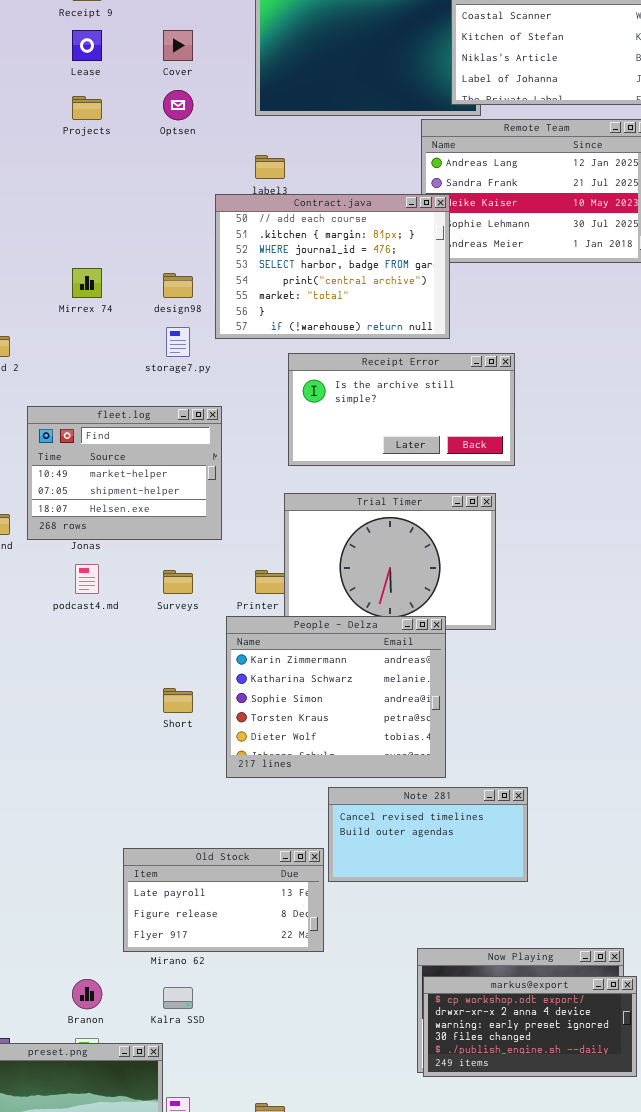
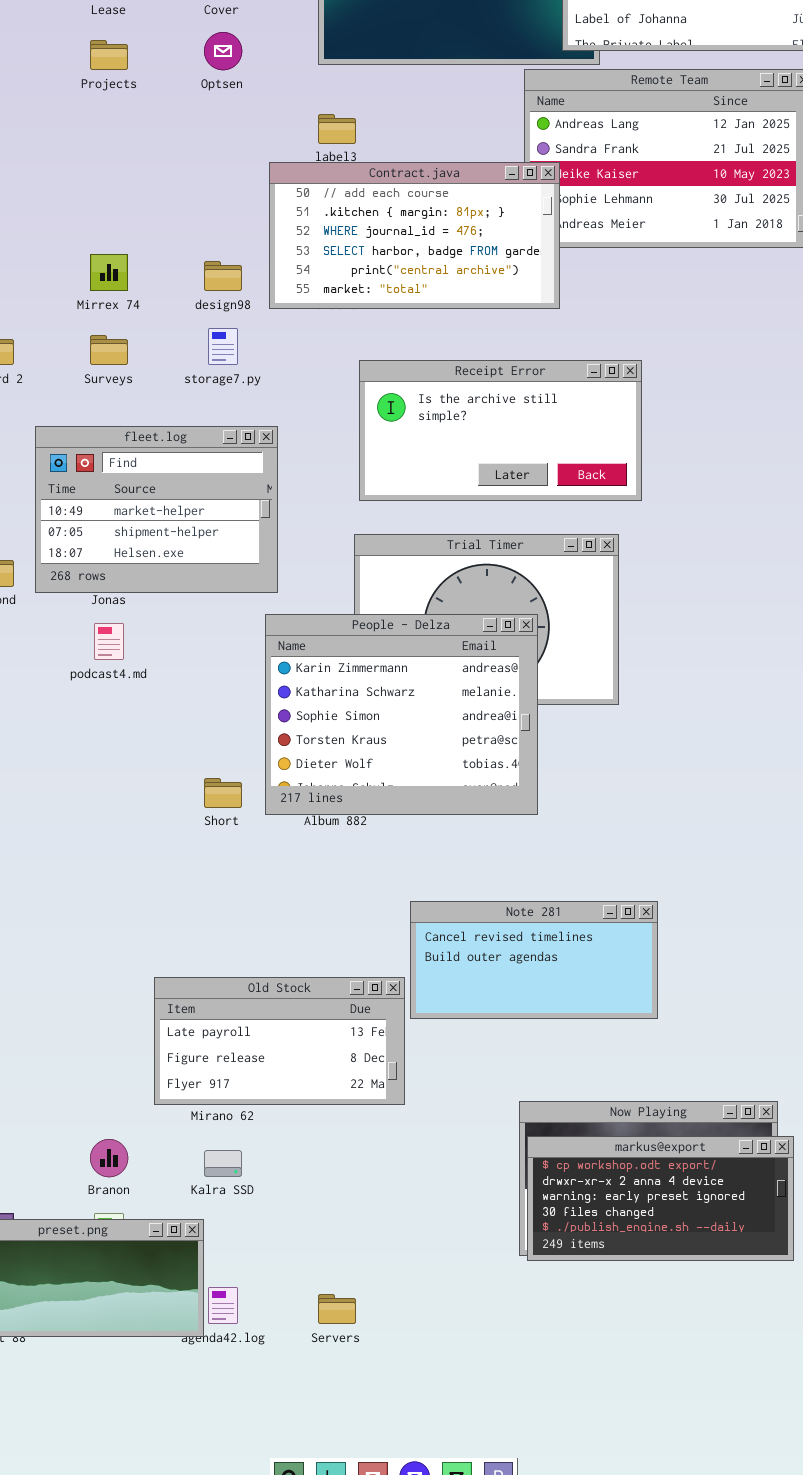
Contract.java: [215,194,450,339] -> [269,162,560,309], resized
Surveys: [163,570,193,594] -> [90,335,128,365], moved
People - Delza: [226,616,446,778] -> [265,614,538,815], moved

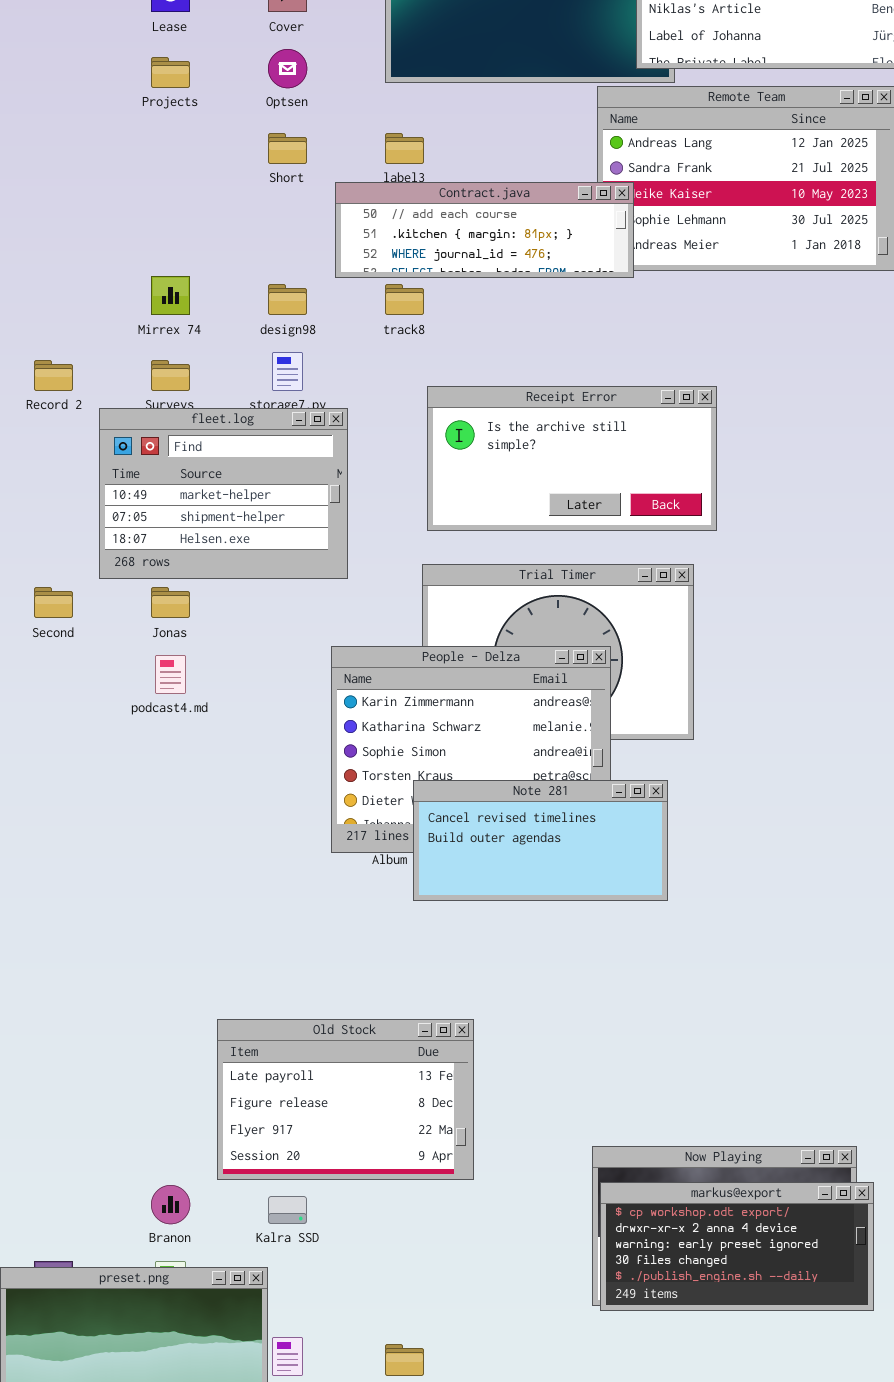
Contract.java: [269,162,560,309] -> [335,182,634,278], resized
fleet.log: [35,426,278,593] -> [99,408,348,579], moved
Short: [204,778,242,808] -> [268,133,307,164], moved
Note 281: [410,901,658,1019] -> [413,780,668,901], moved
Old Stock: [154,977,405,1105] -> [217,1019,474,1180], resized

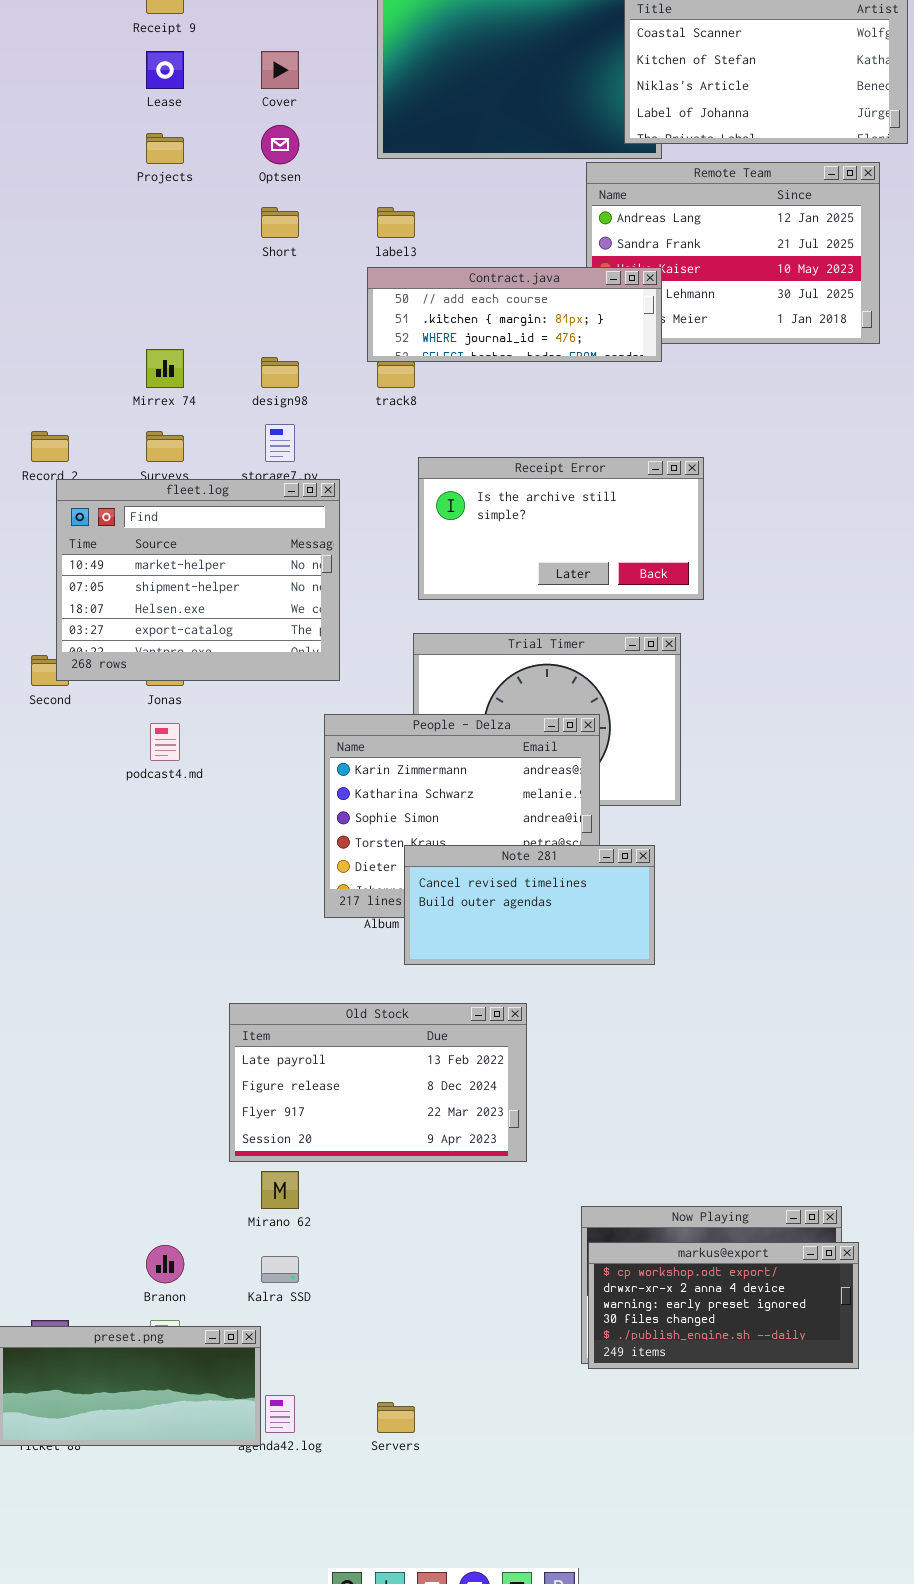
Contract.java: [335,182,634,278] -> [367,267,662,362], moved
fleet.log: [99,408,348,579] -> [56,479,340,681], resized
Old Stock: [217,1019,474,1180] -> [229,1003,527,1162], moved, resized

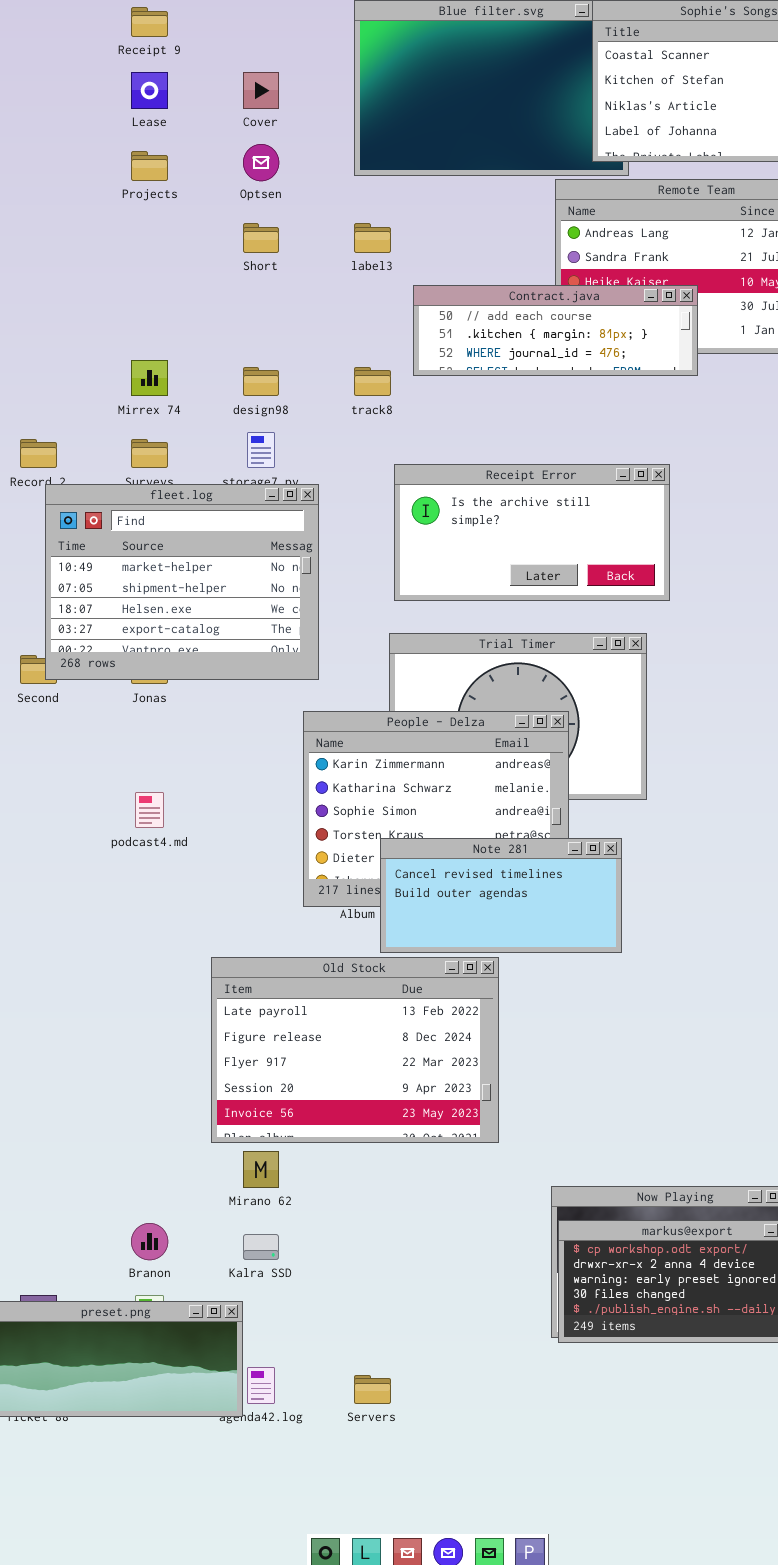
Contract.java: [367,267,662,362] -> [413,285,698,376], moved
podcast4.md: [150,723,180,761] -> [135,792,164,828], moved
Old Stock: [229,1003,527,1162] -> [211,957,499,1143], resized

